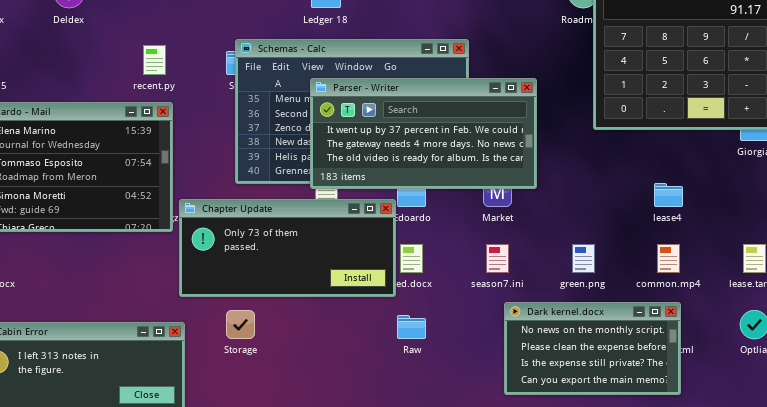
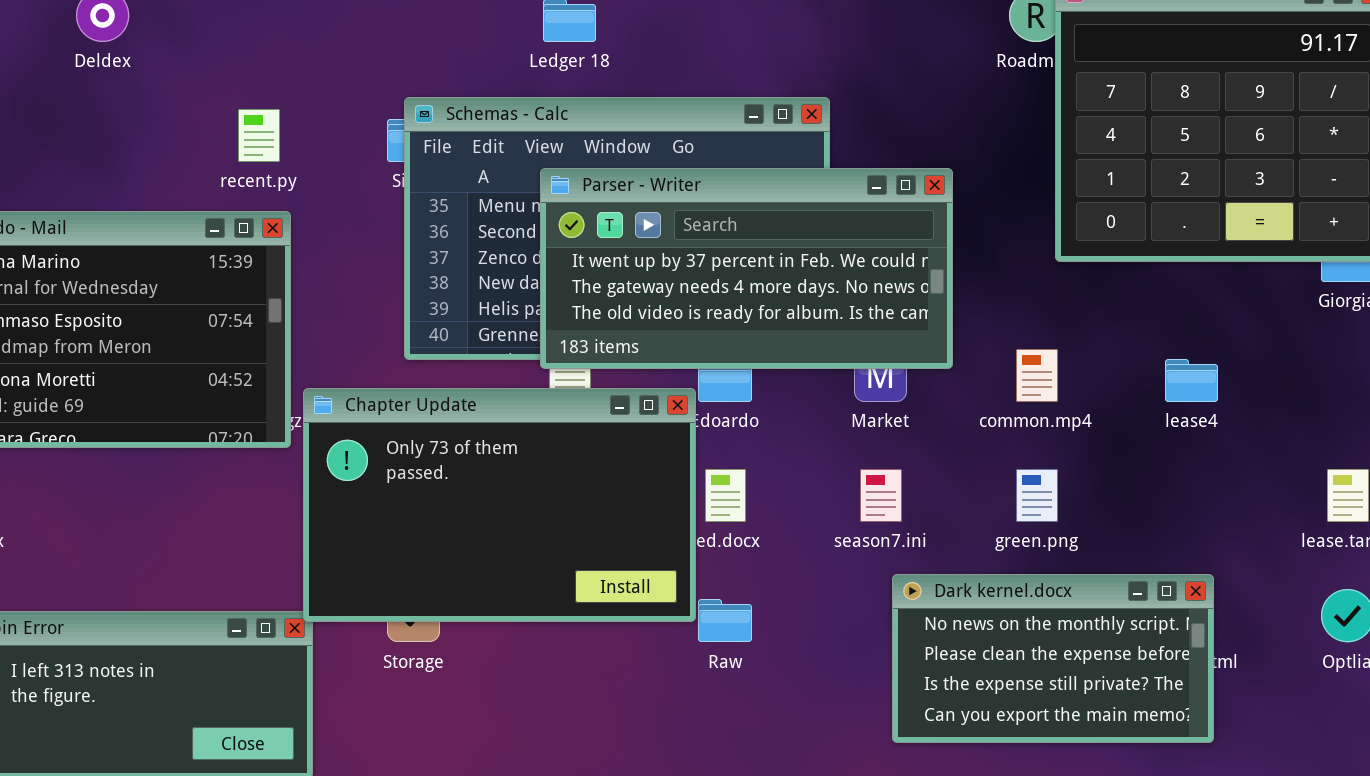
Chapter Update: [179,199,396,297] -> [303,388,696,622], resized
common.mp4: [657,244,680,273] -> [1016,349,1058,402], moved

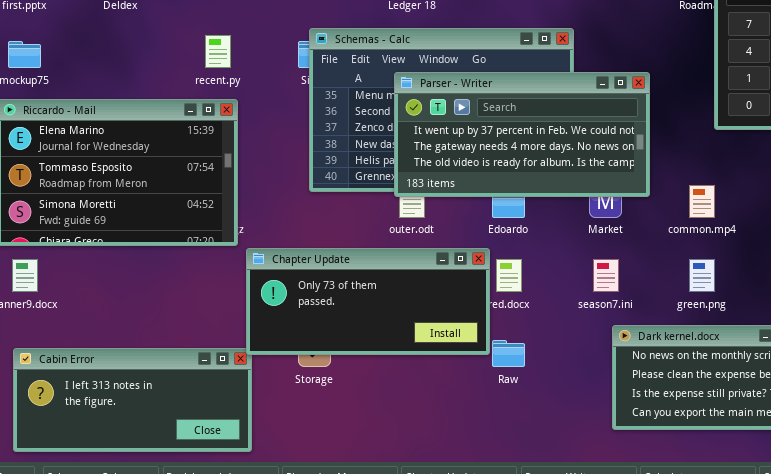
Chapter Update: [303,388,696,622] -> [246,248,490,355], resized

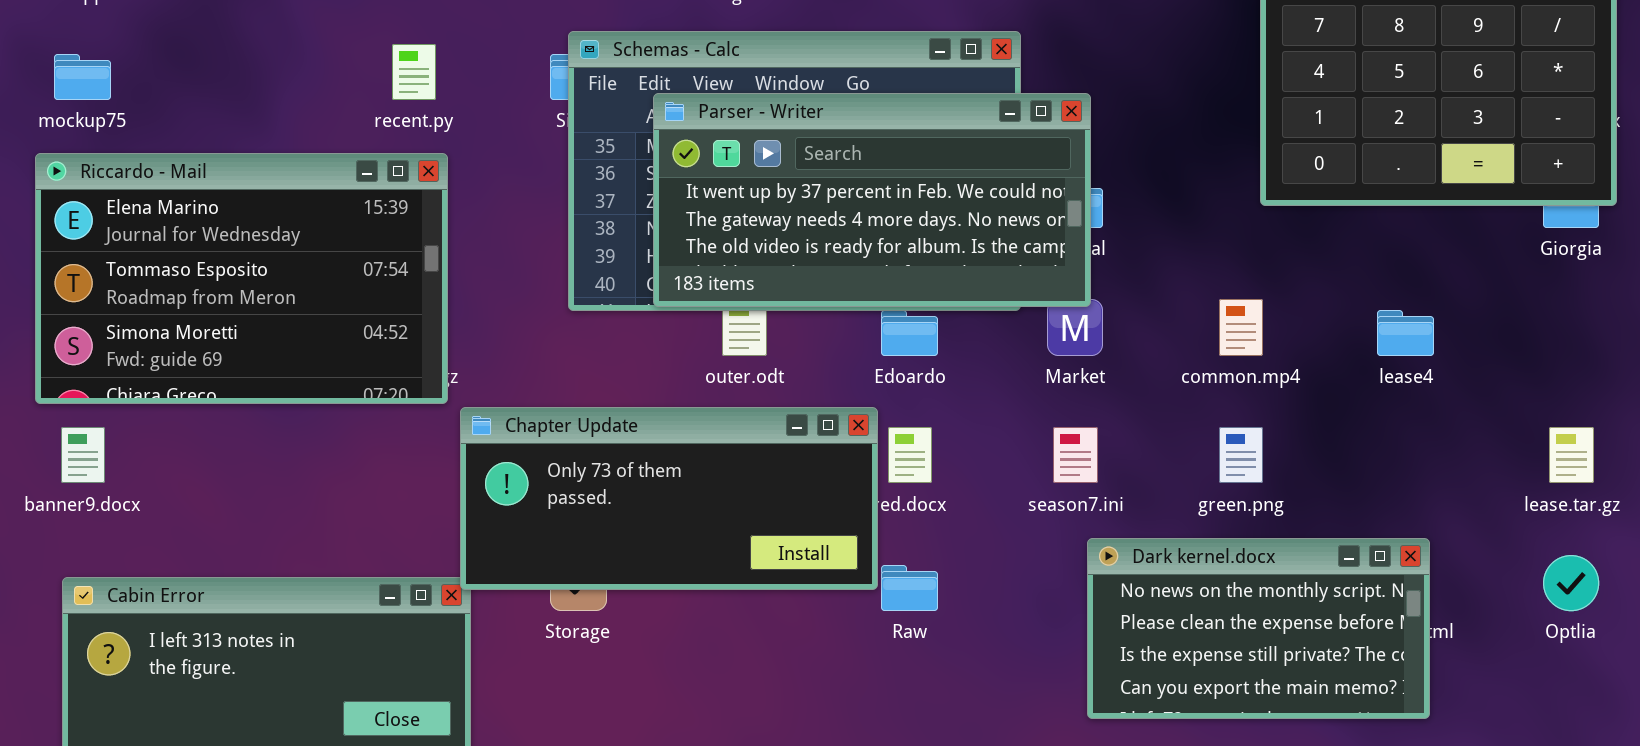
Parser - Writer: [394,72,650,197] -> [653,93,1091,307], moved

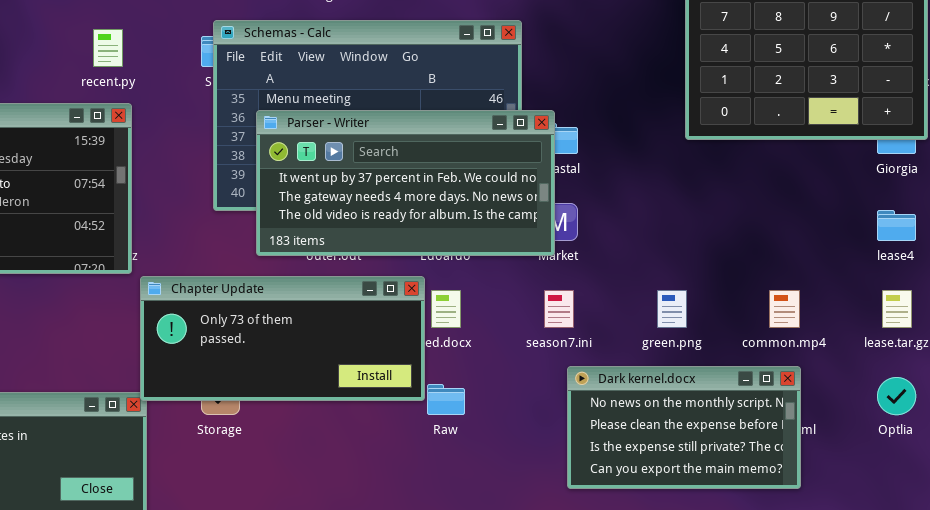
Parser - Writer: [653,93,1091,307] -> [256,110,555,256], moved
common.mp4: [1219,299,1263,356] -> [769,290,800,328], moved
lease4: [1377,310,1434,356] -> [877,210,916,241], moved

